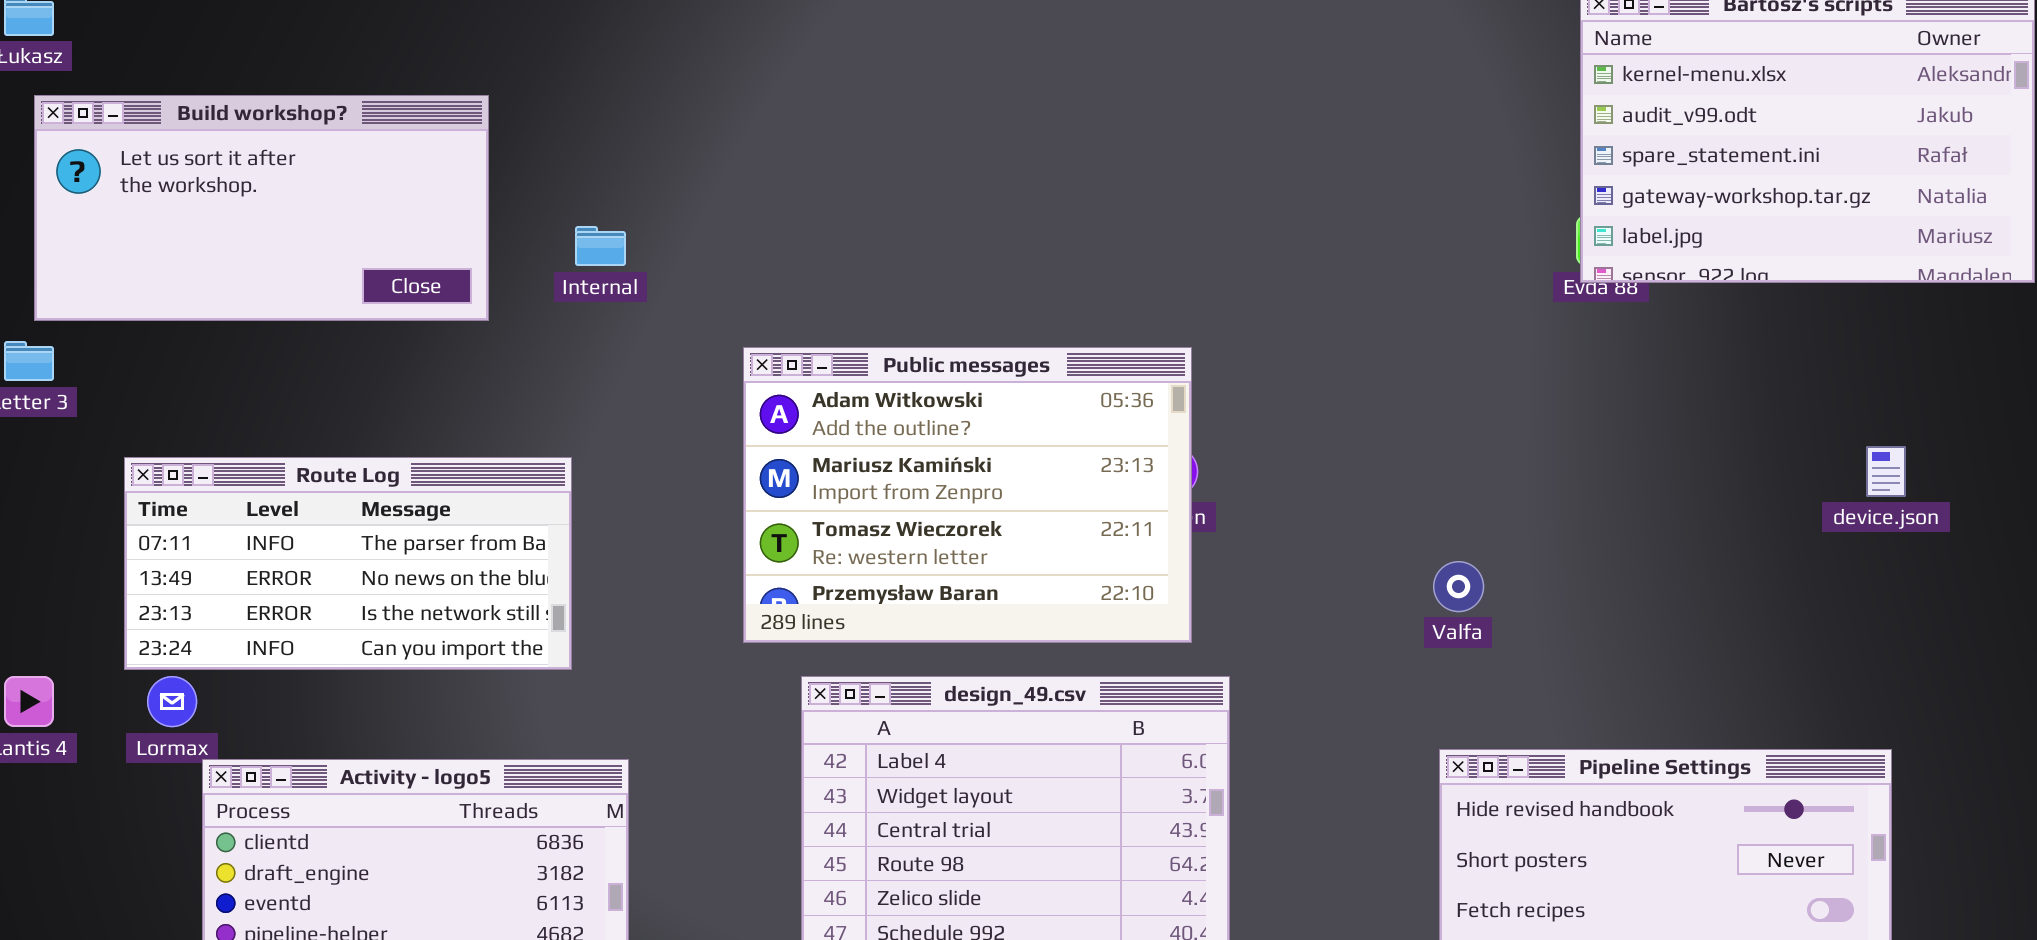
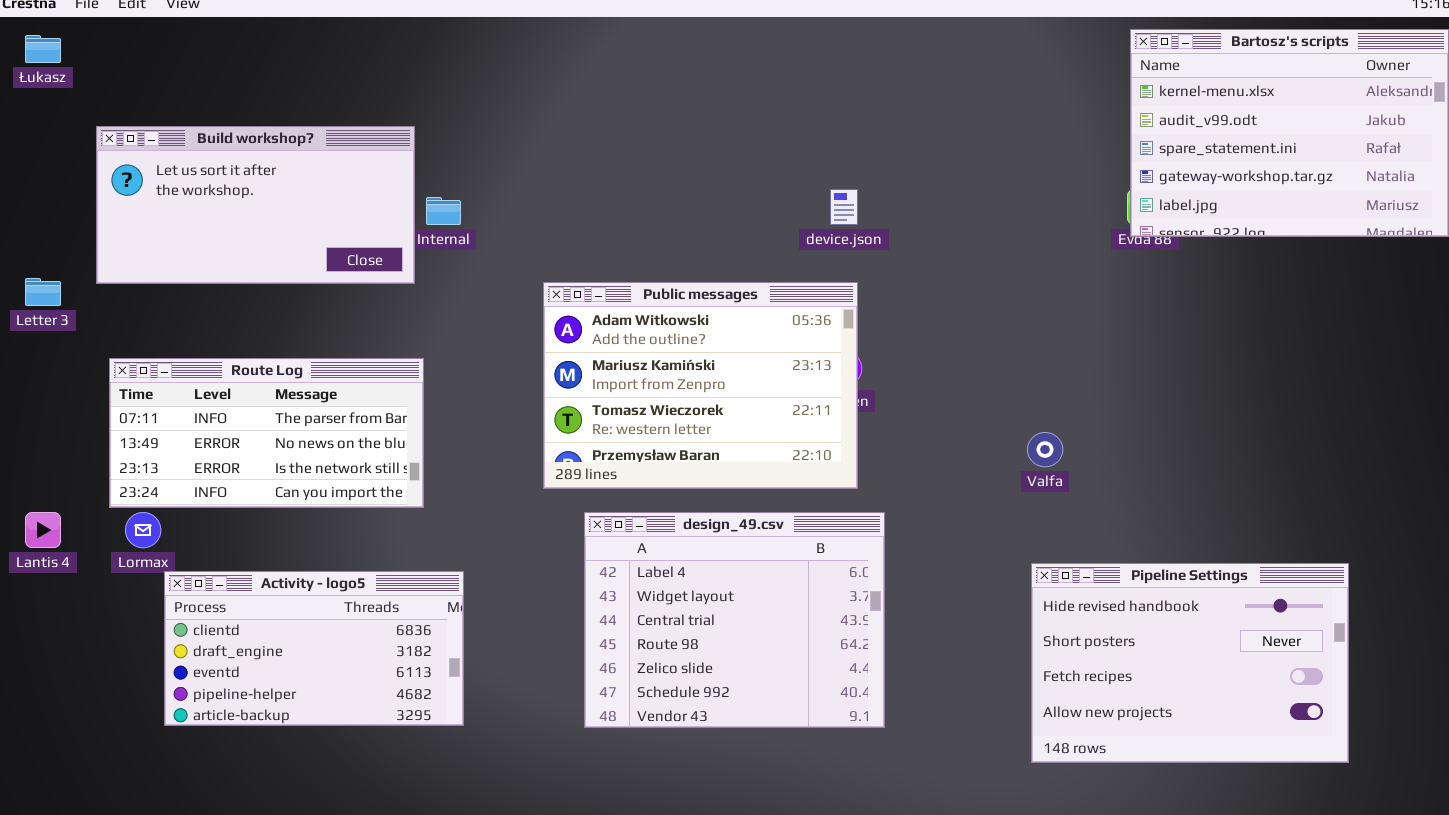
Build workshop?: [34,95,489,321] -> [96,126,415,284], moved
device.json: [1866,446,1906,497] -> [830,189,858,225], moved

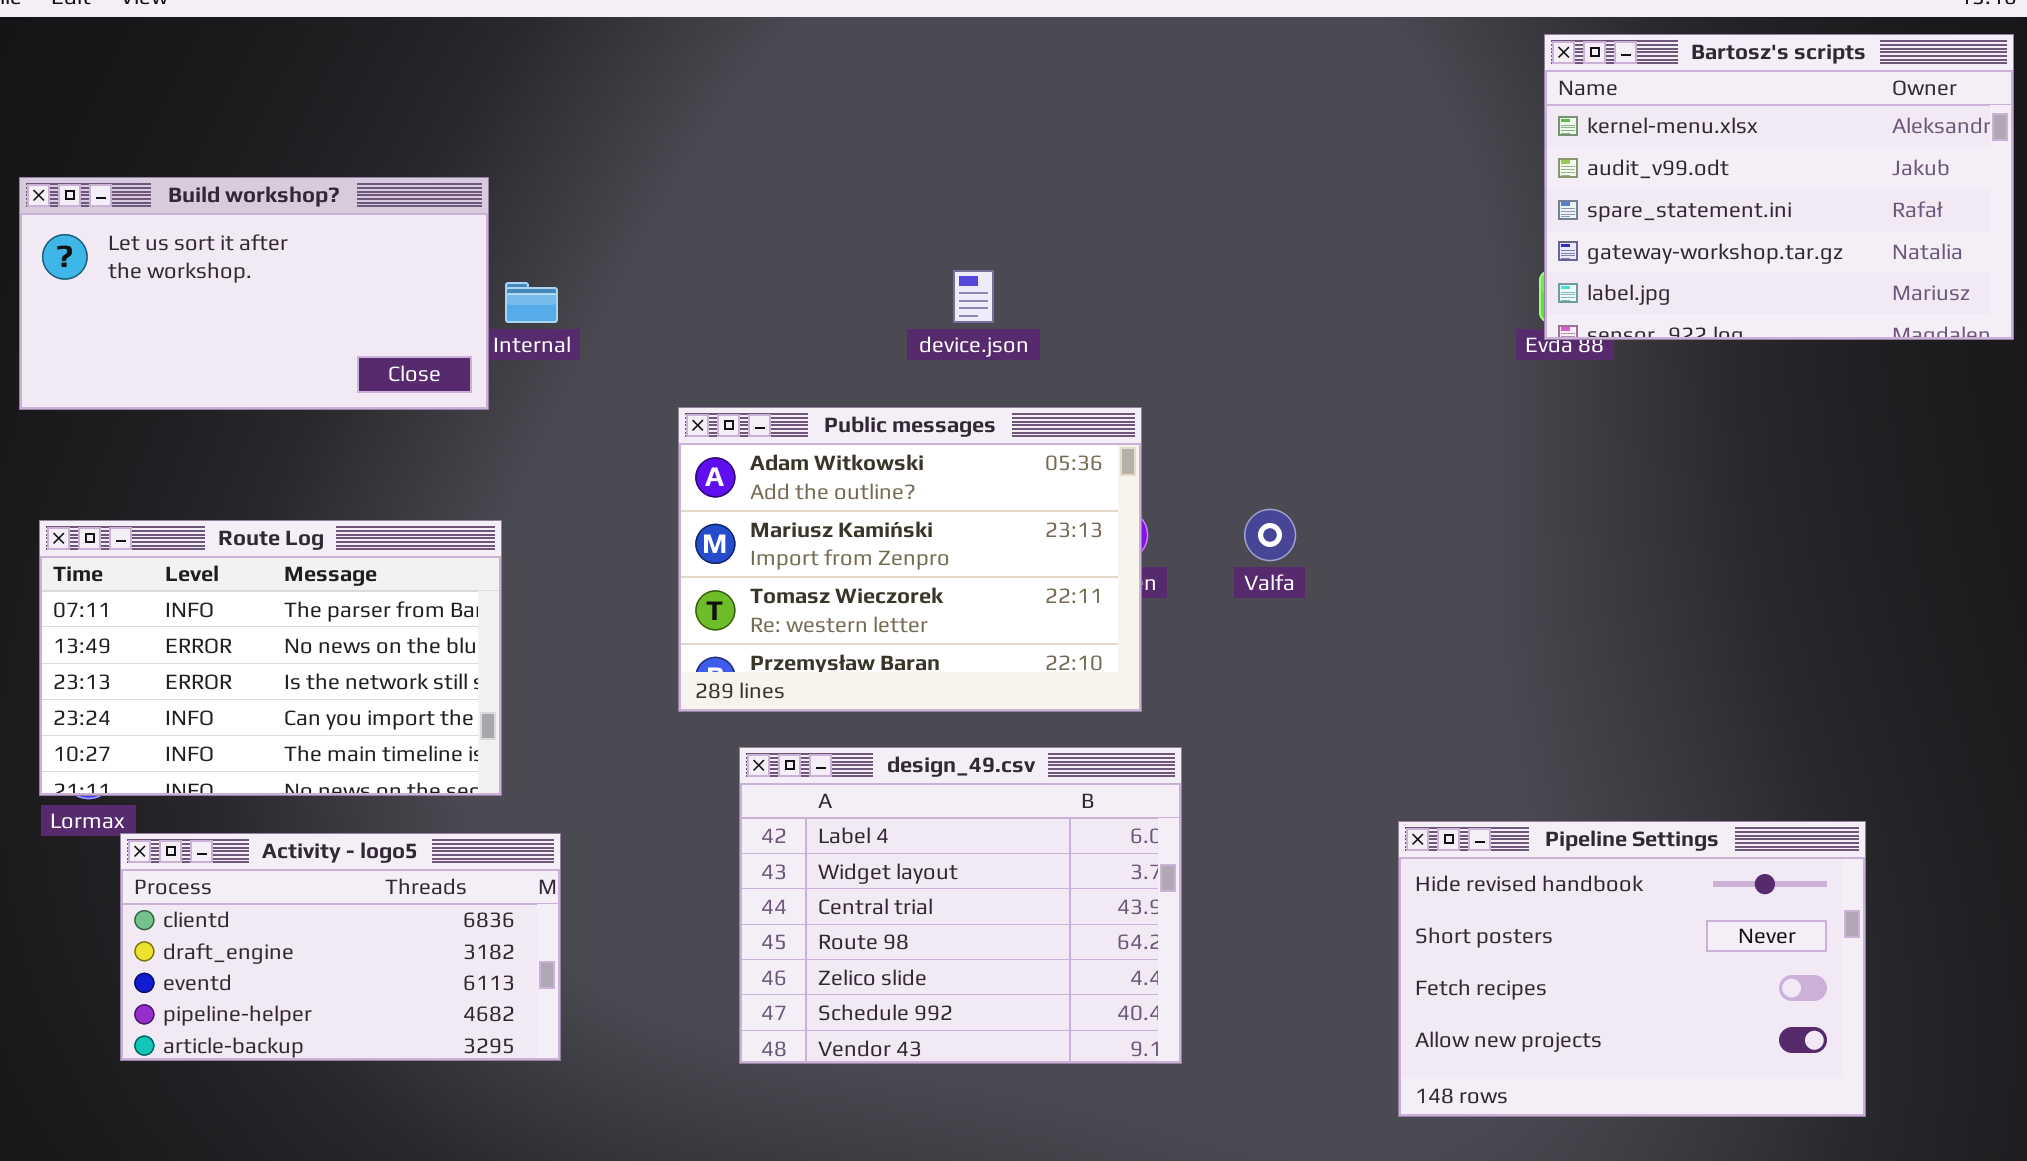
device.json: [830,189,858,225] -> [953,270,994,323], moved
Route Log: [109,358,424,508] -> [39,520,502,796], resized
Valfa: [1027,432,1063,467] -> [1244,509,1296,561], moved

